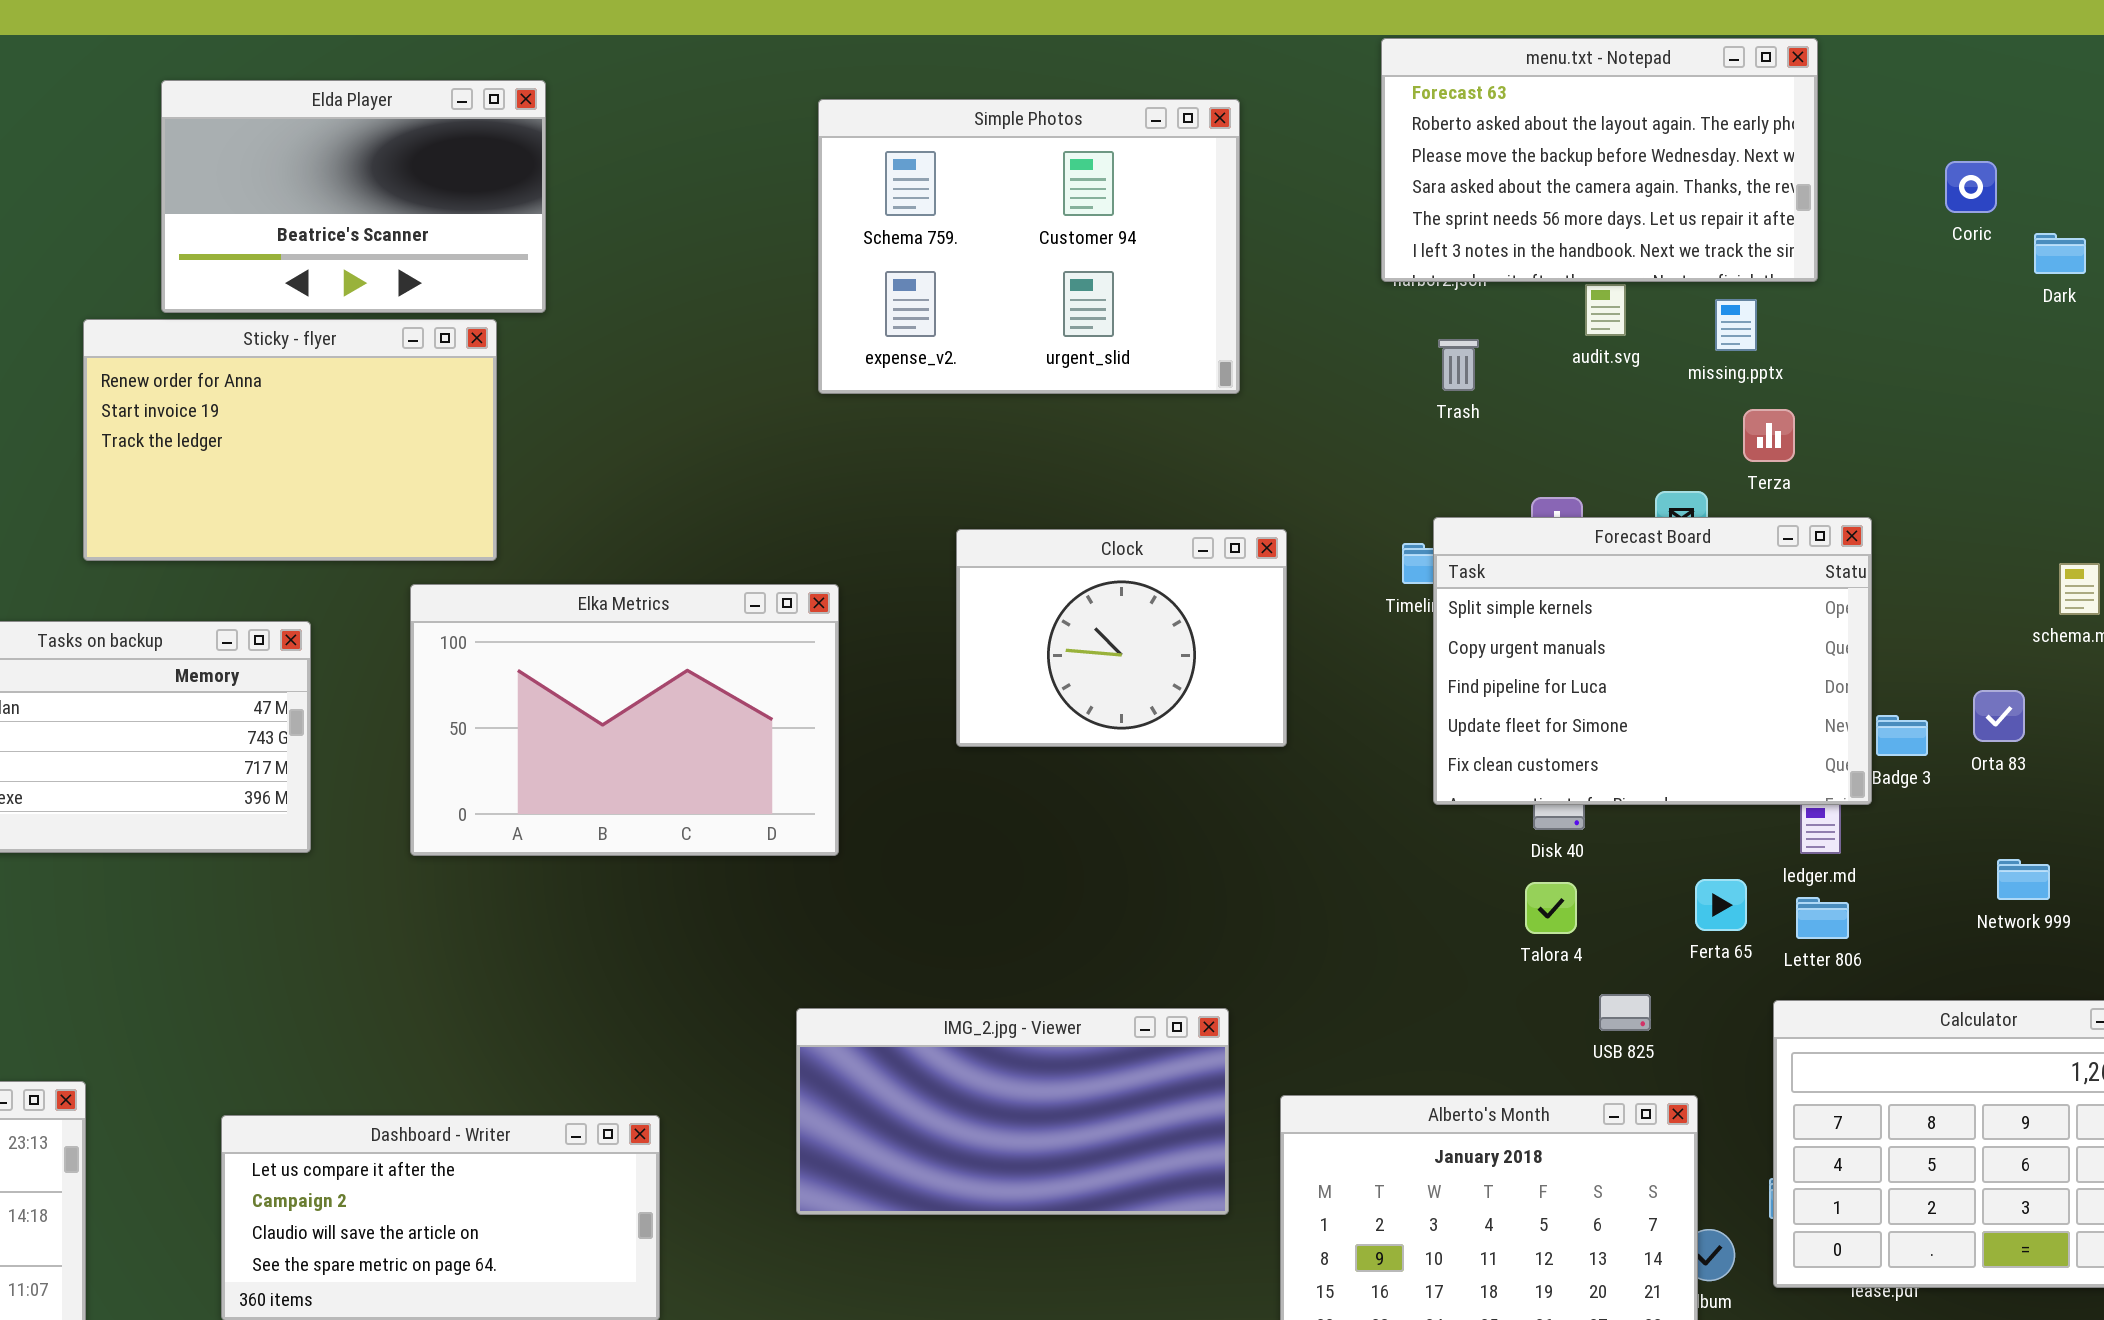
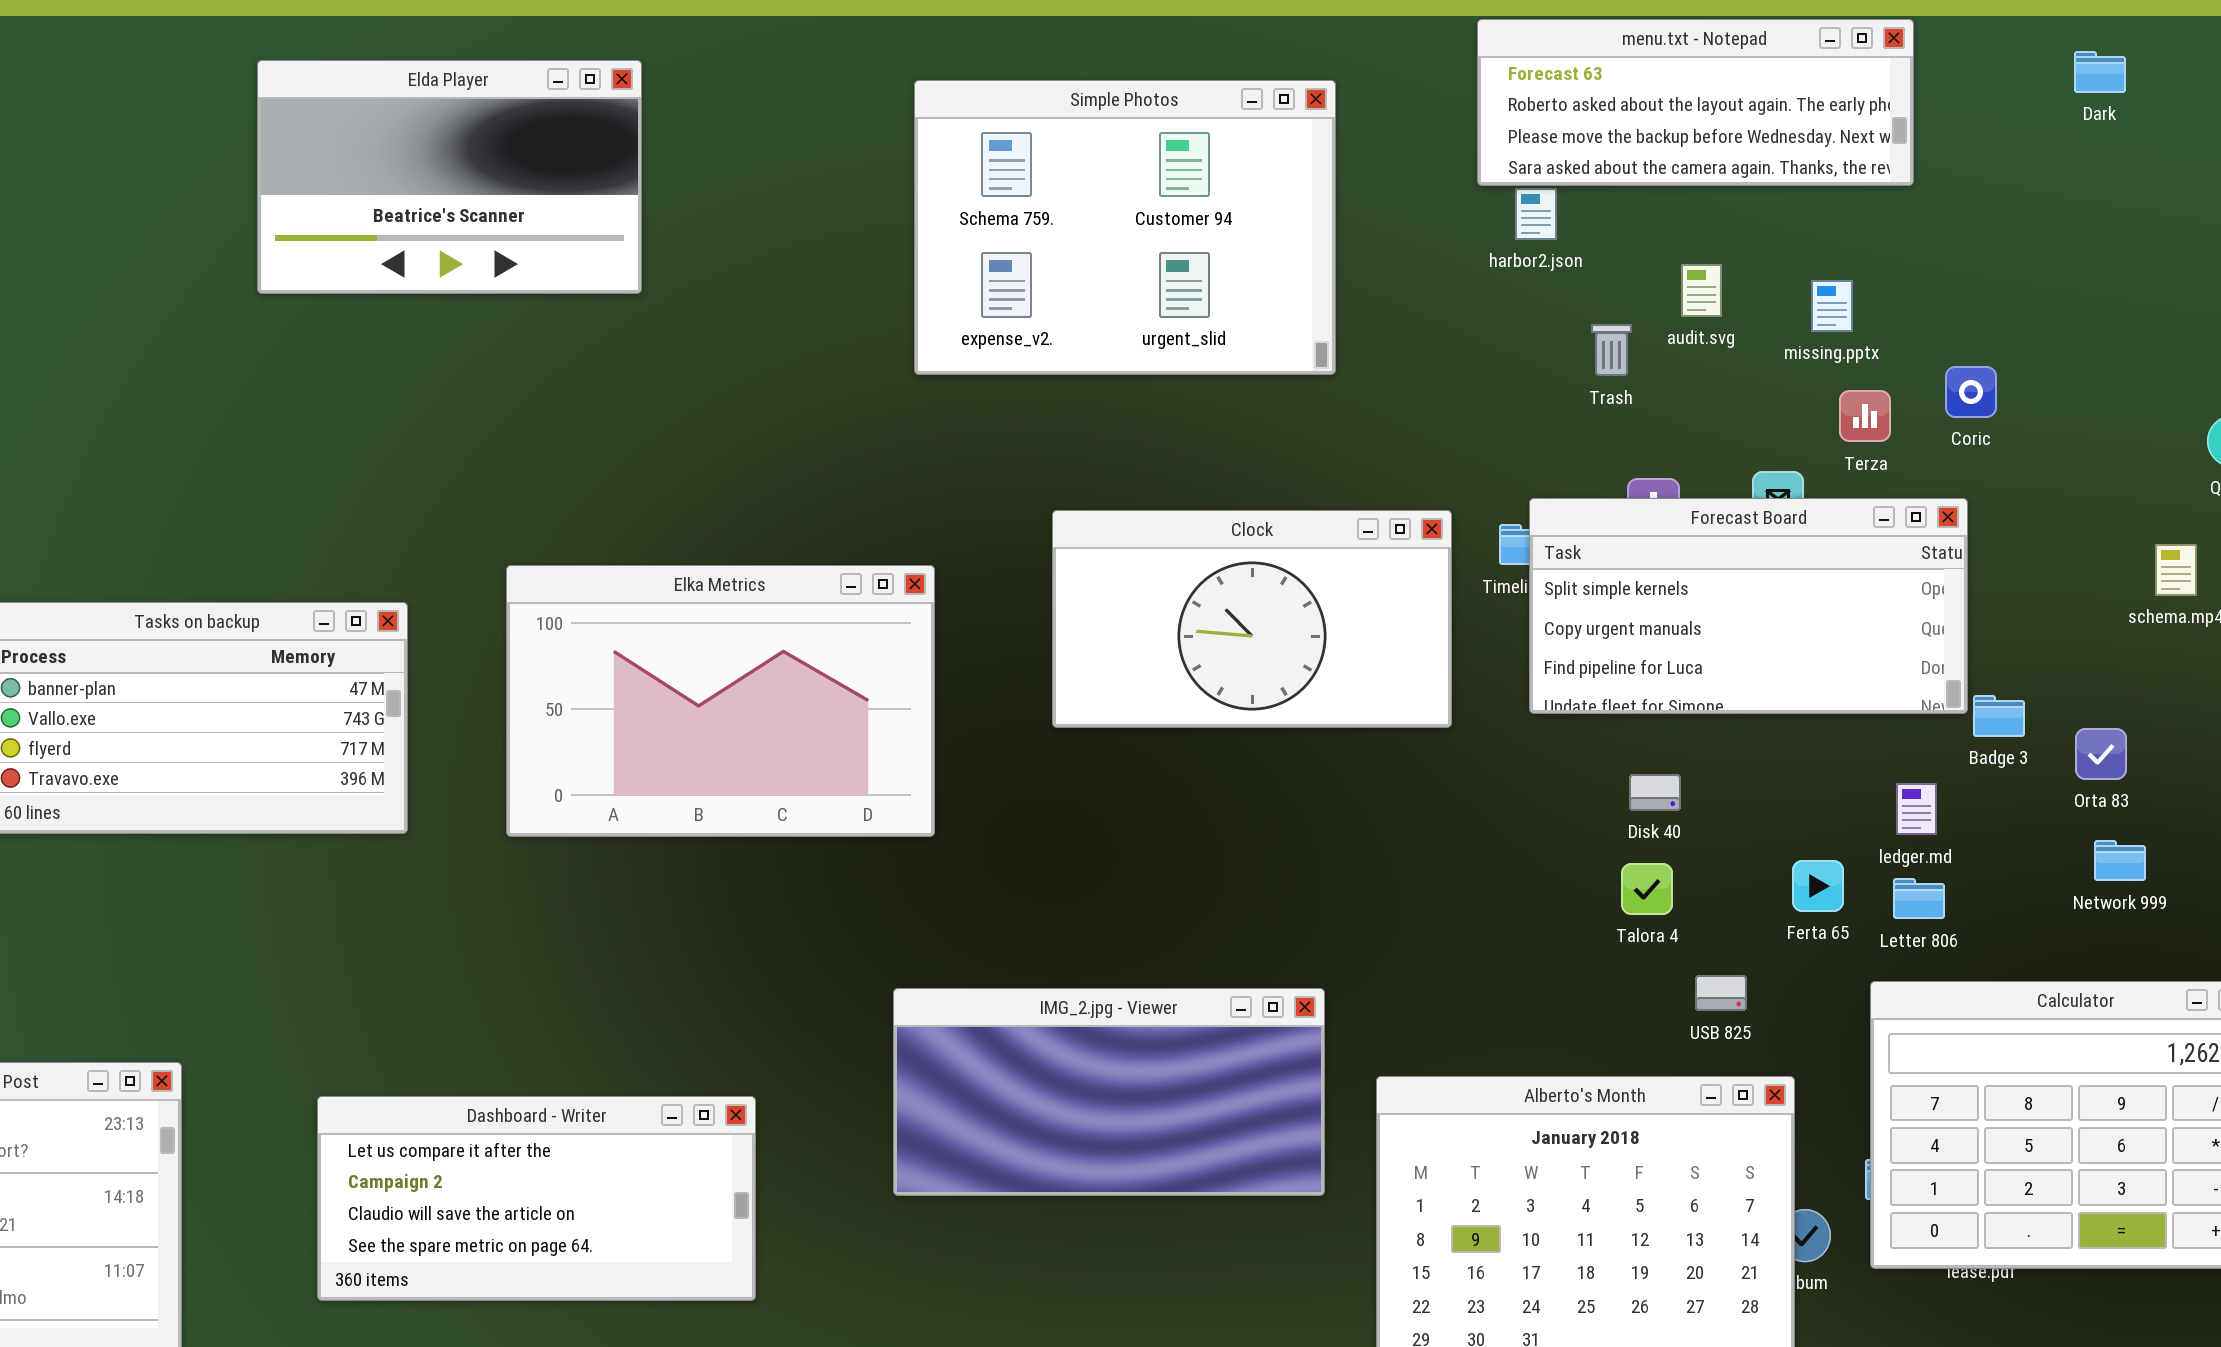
menu.txt - Notepad: [1381,38,1818,282] -> [1477,19,1914,186], resized
Coric: [1945,161,1997,213] -> [1945,366,1997,418], moved
Dark: [2034,233,2086,274] -> [2074,51,2126,93], moved
Sticky - flyer: [83,319,497,561] -> none, closed
Trash: [1438,339,1479,391] -> [1591,324,1632,376], moved
Forecast Board: [1433,517,1872,805] -> [1529,498,1968,714], resized
Clock: [956,529,1287,747] -> [1052,510,1452,728], resized
Orta 83: [1973,690,2025,742] -> [2075,728,2127,780], moved

